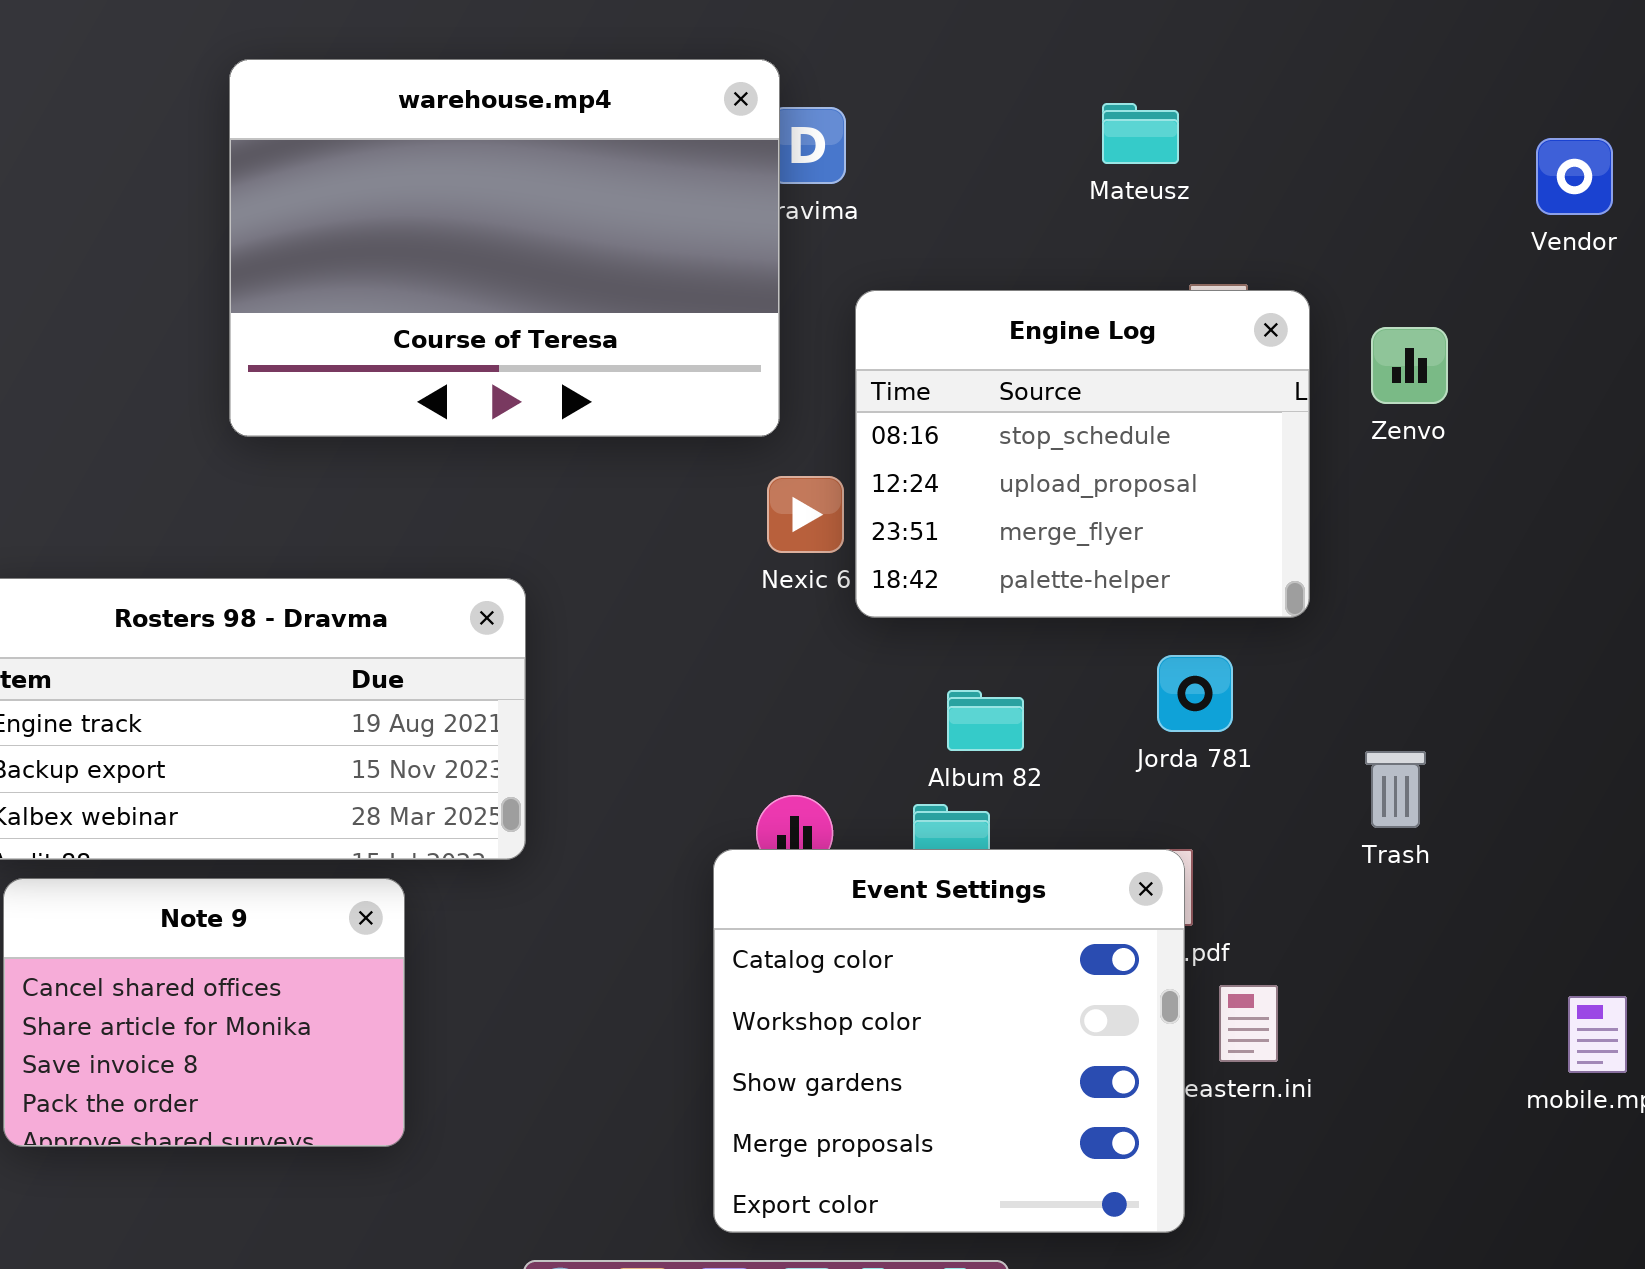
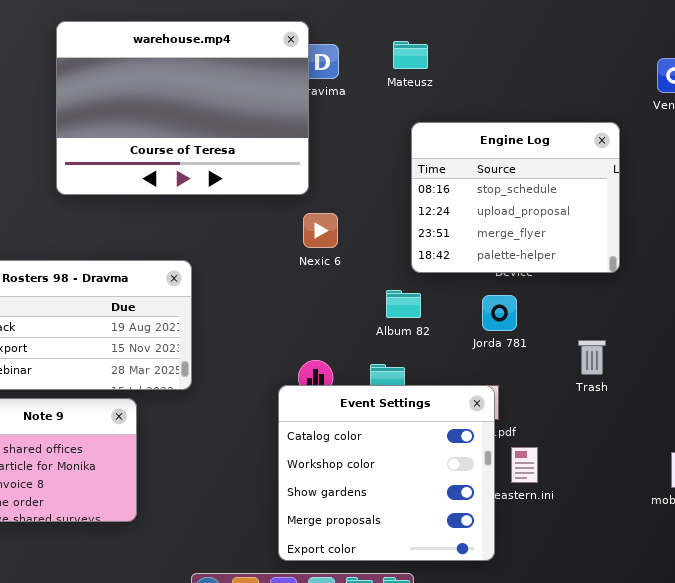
Mateusz: [1102,103,1179,164] -> [393,41,428,69], moved
Engine Log: [855,290,1310,618] -> [411,122,620,273], moved
Album 82: [947,690,1024,751] -> [386,290,421,318], moved

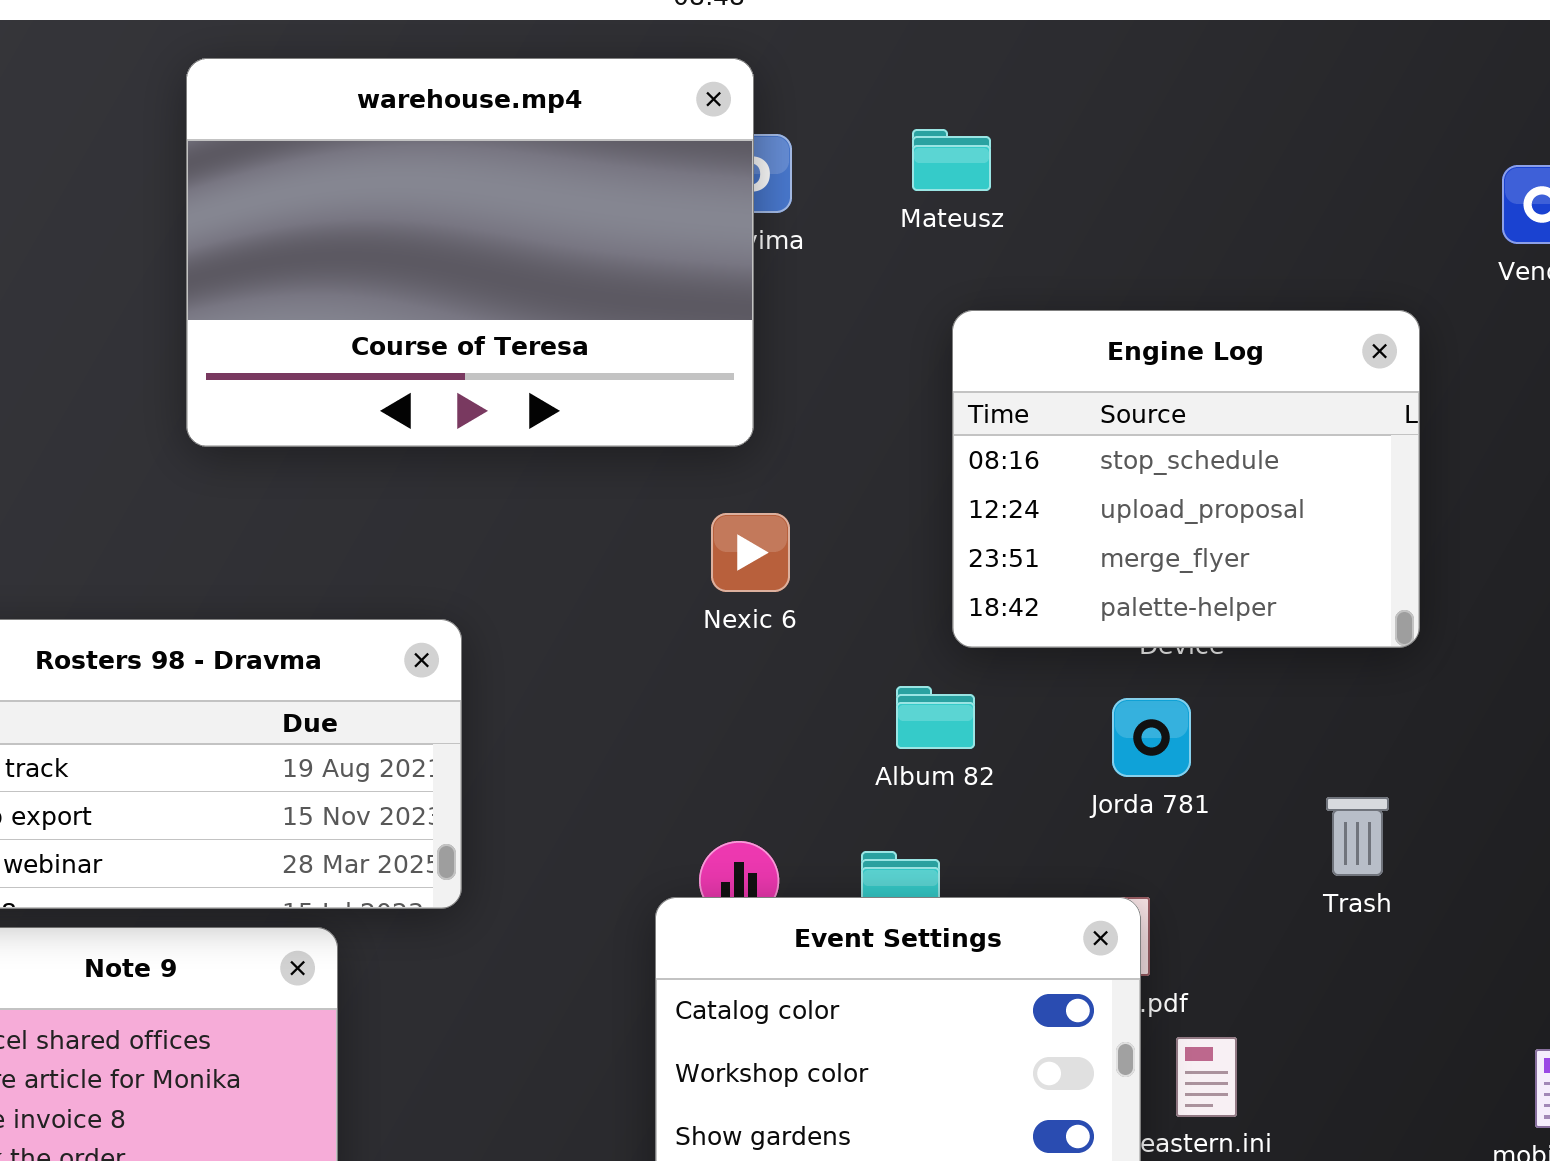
warehouse.mp4: [56,21,309,195] -> [186,58,754,447], moved

